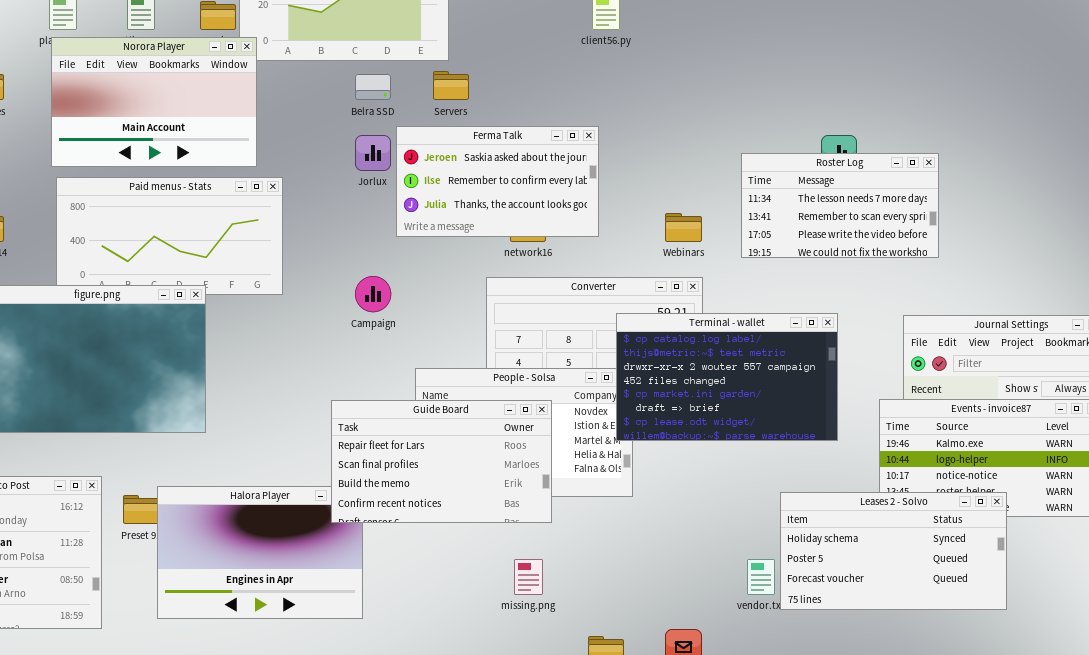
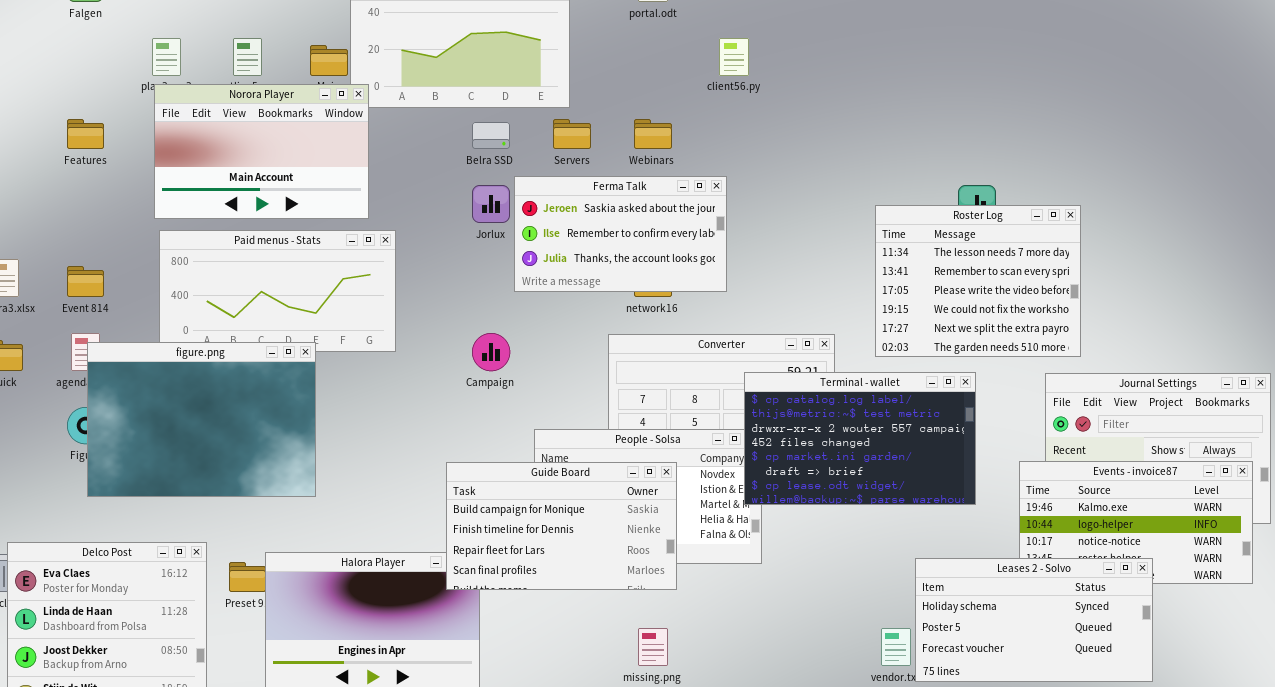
Roster Log: [741,153,939,258] -> [875,205,1081,357], resized
Webinars: [665,213,702,242] -> [634,119,672,149], moved
Guide Board: [331,400,552,523] -> [446,462,677,590], scrolled up 2 rows

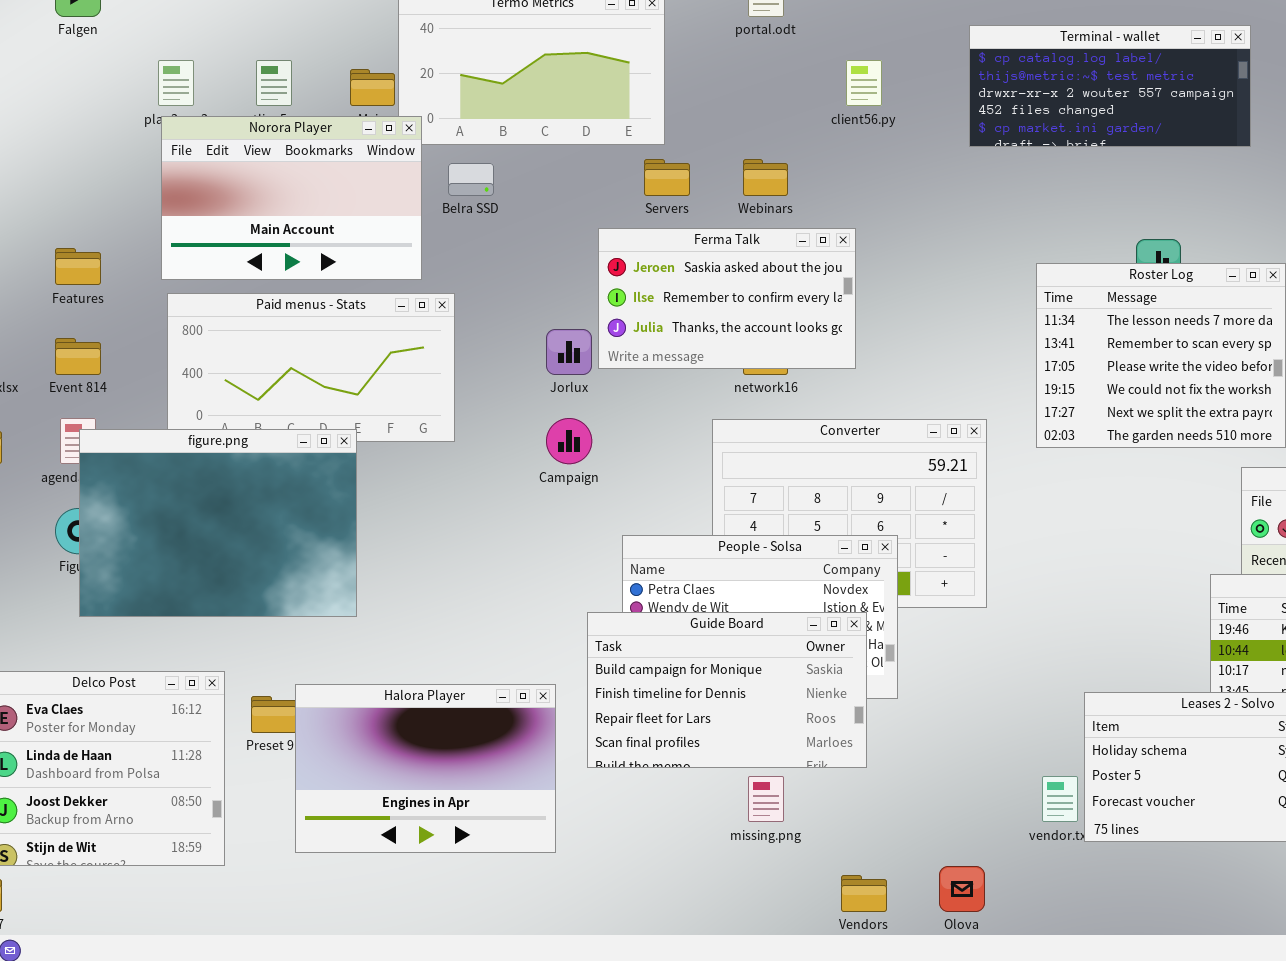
Features: [67,119,104,149] -> [55,248,101,285], moved
Belra SSD: [472,122,510,149] -> [448,163,494,196], moved
Jorlux: [472,185,510,223] -> [546,329,592,375], moved
Terminal - wallet: [744,372,976,505] -> [969,25,1251,147], moved, resized
Guide Board: [446,462,677,590] -> [587,612,867,768], moved

